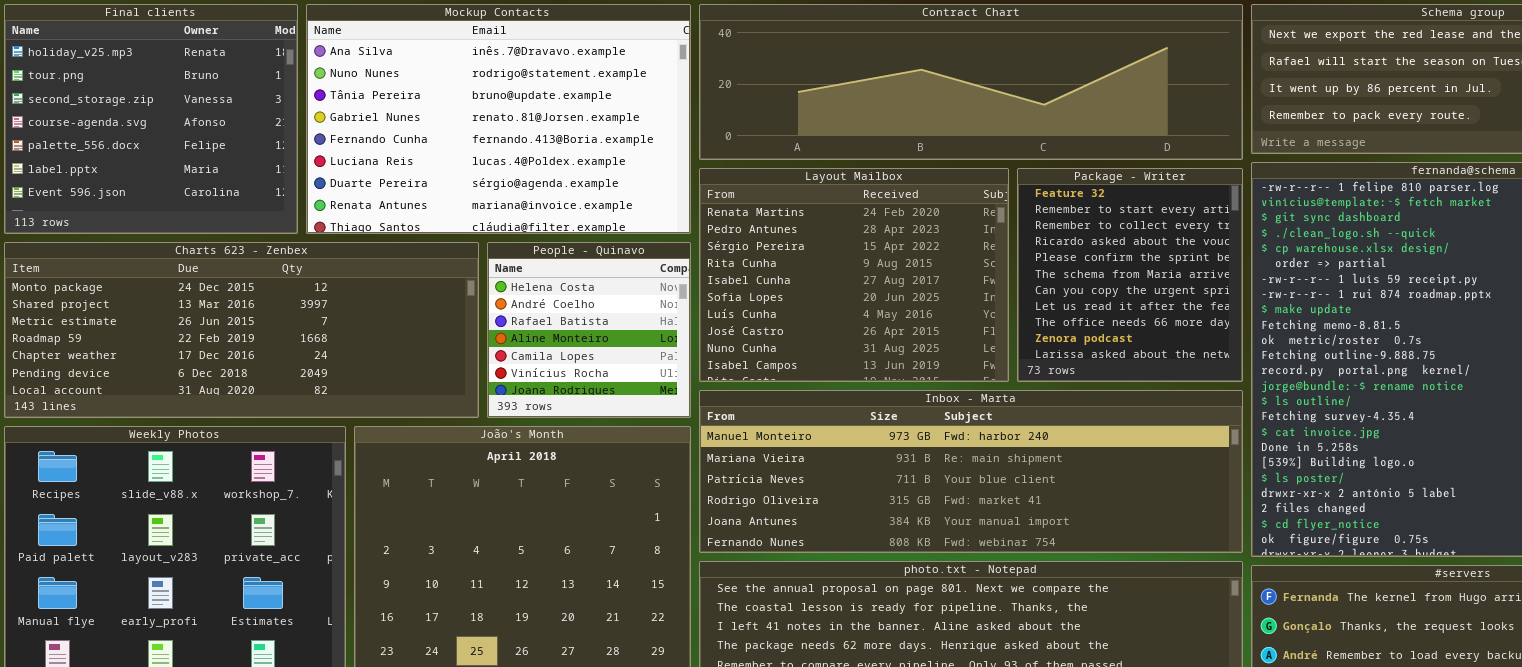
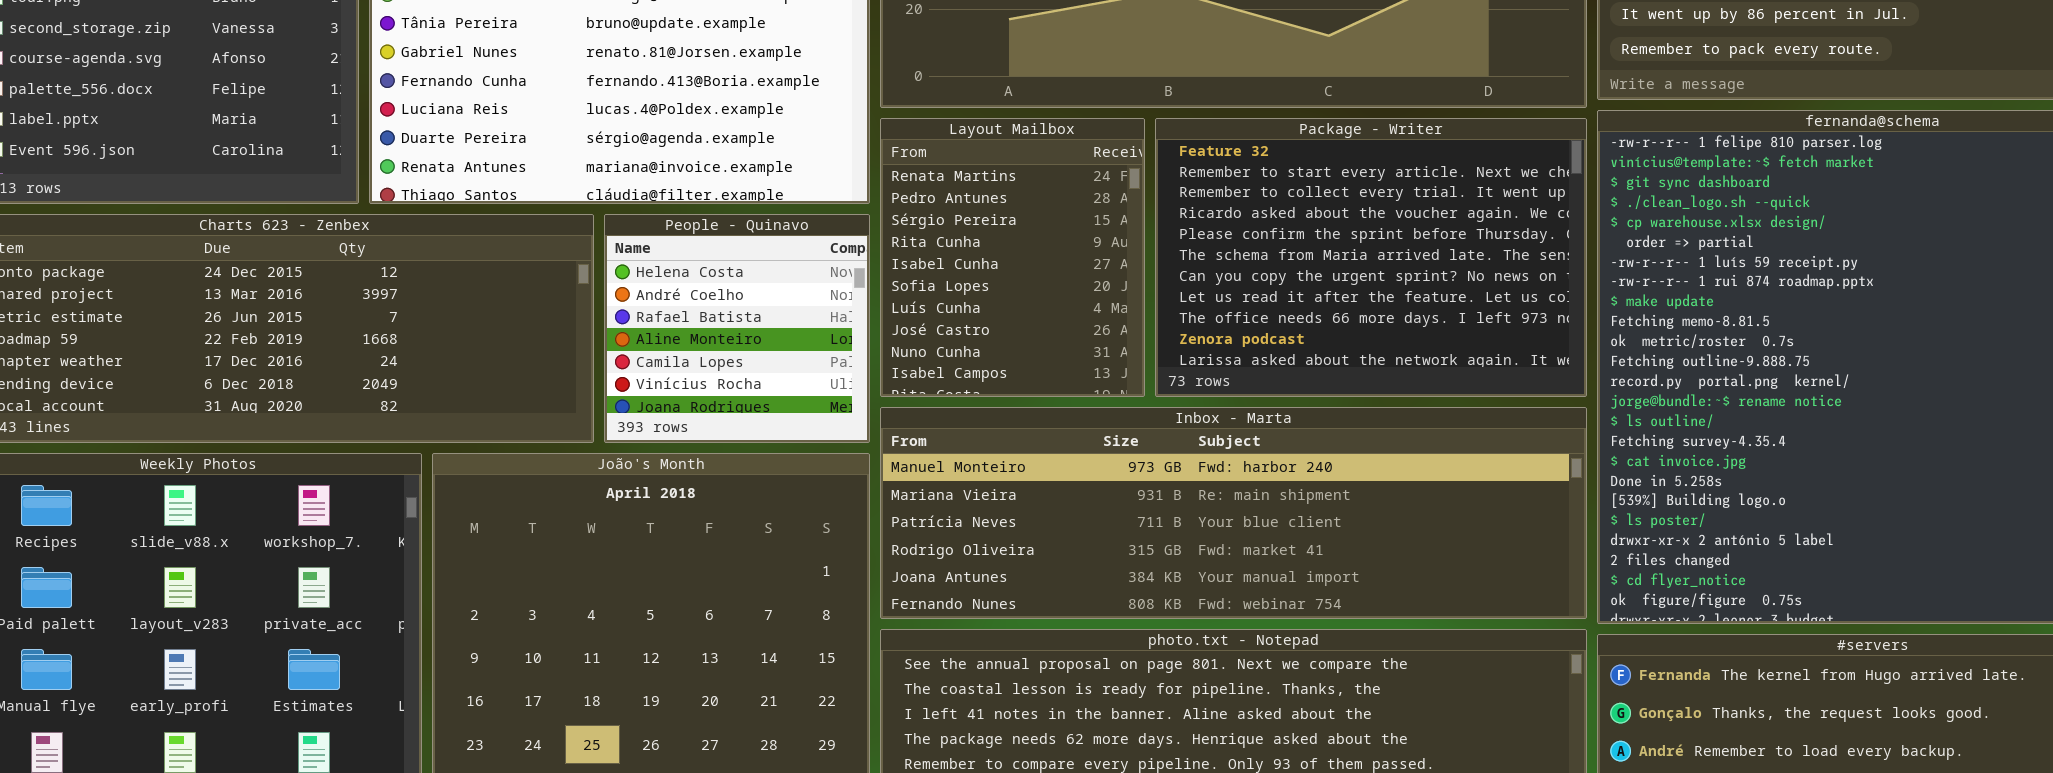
Layout Mailbox: [699,168,1009,382] -> [880,118,1145,397], resized
Package - Writer: [1017,168,1243,382] -> [1155,118,1587,397], resized

